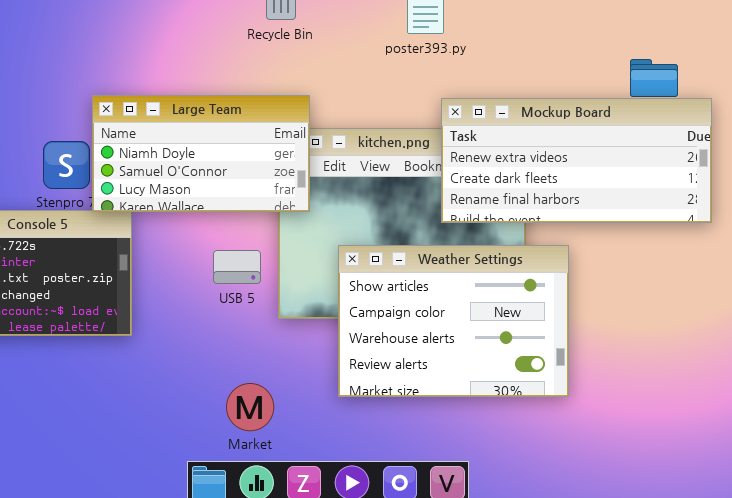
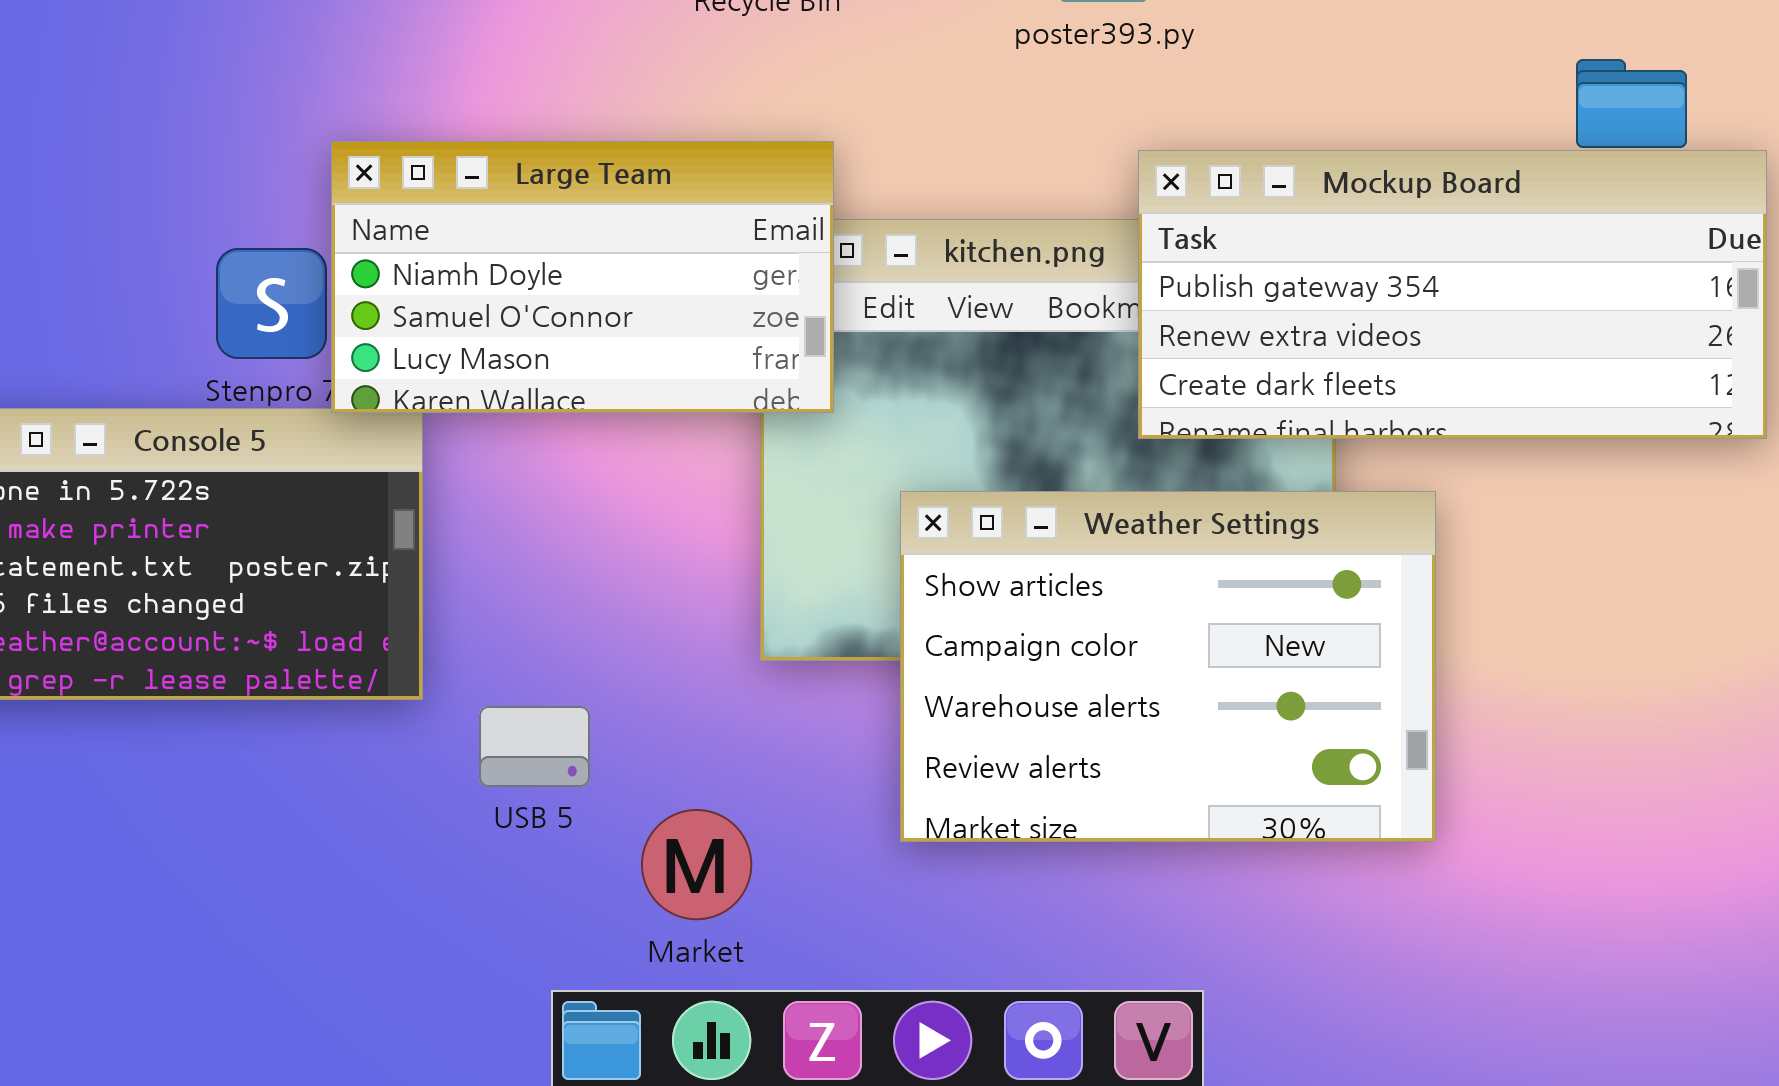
Mockup Board: [441,98,712,223] -> [1138,150,1767,439], scrolled up 1 row
USB 5: [213,250,261,284] -> [479,706,590,787], moved

